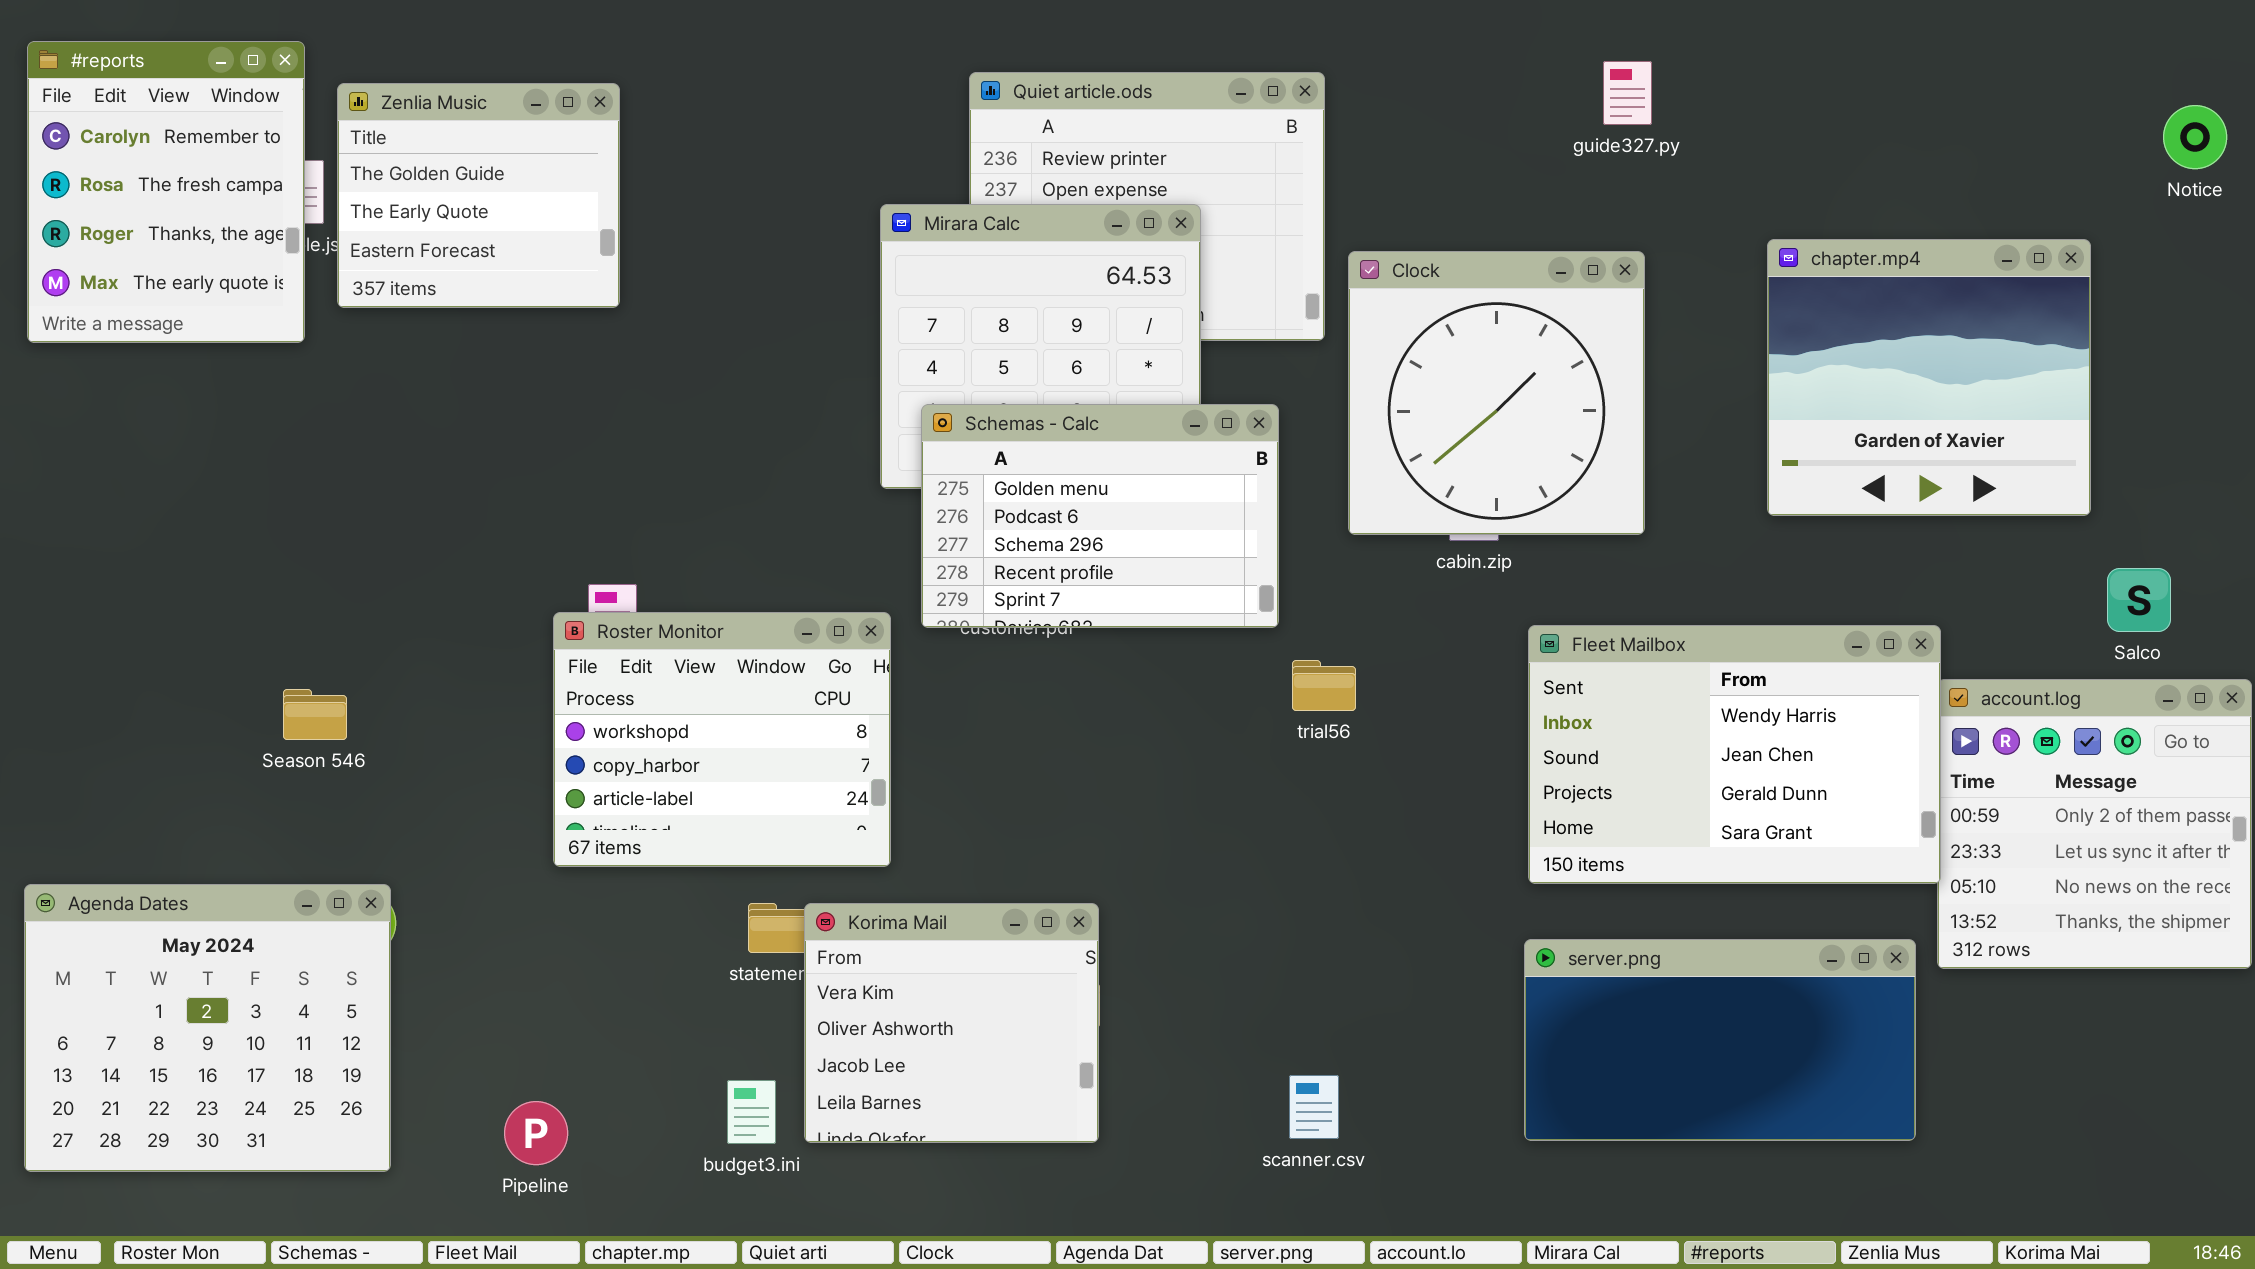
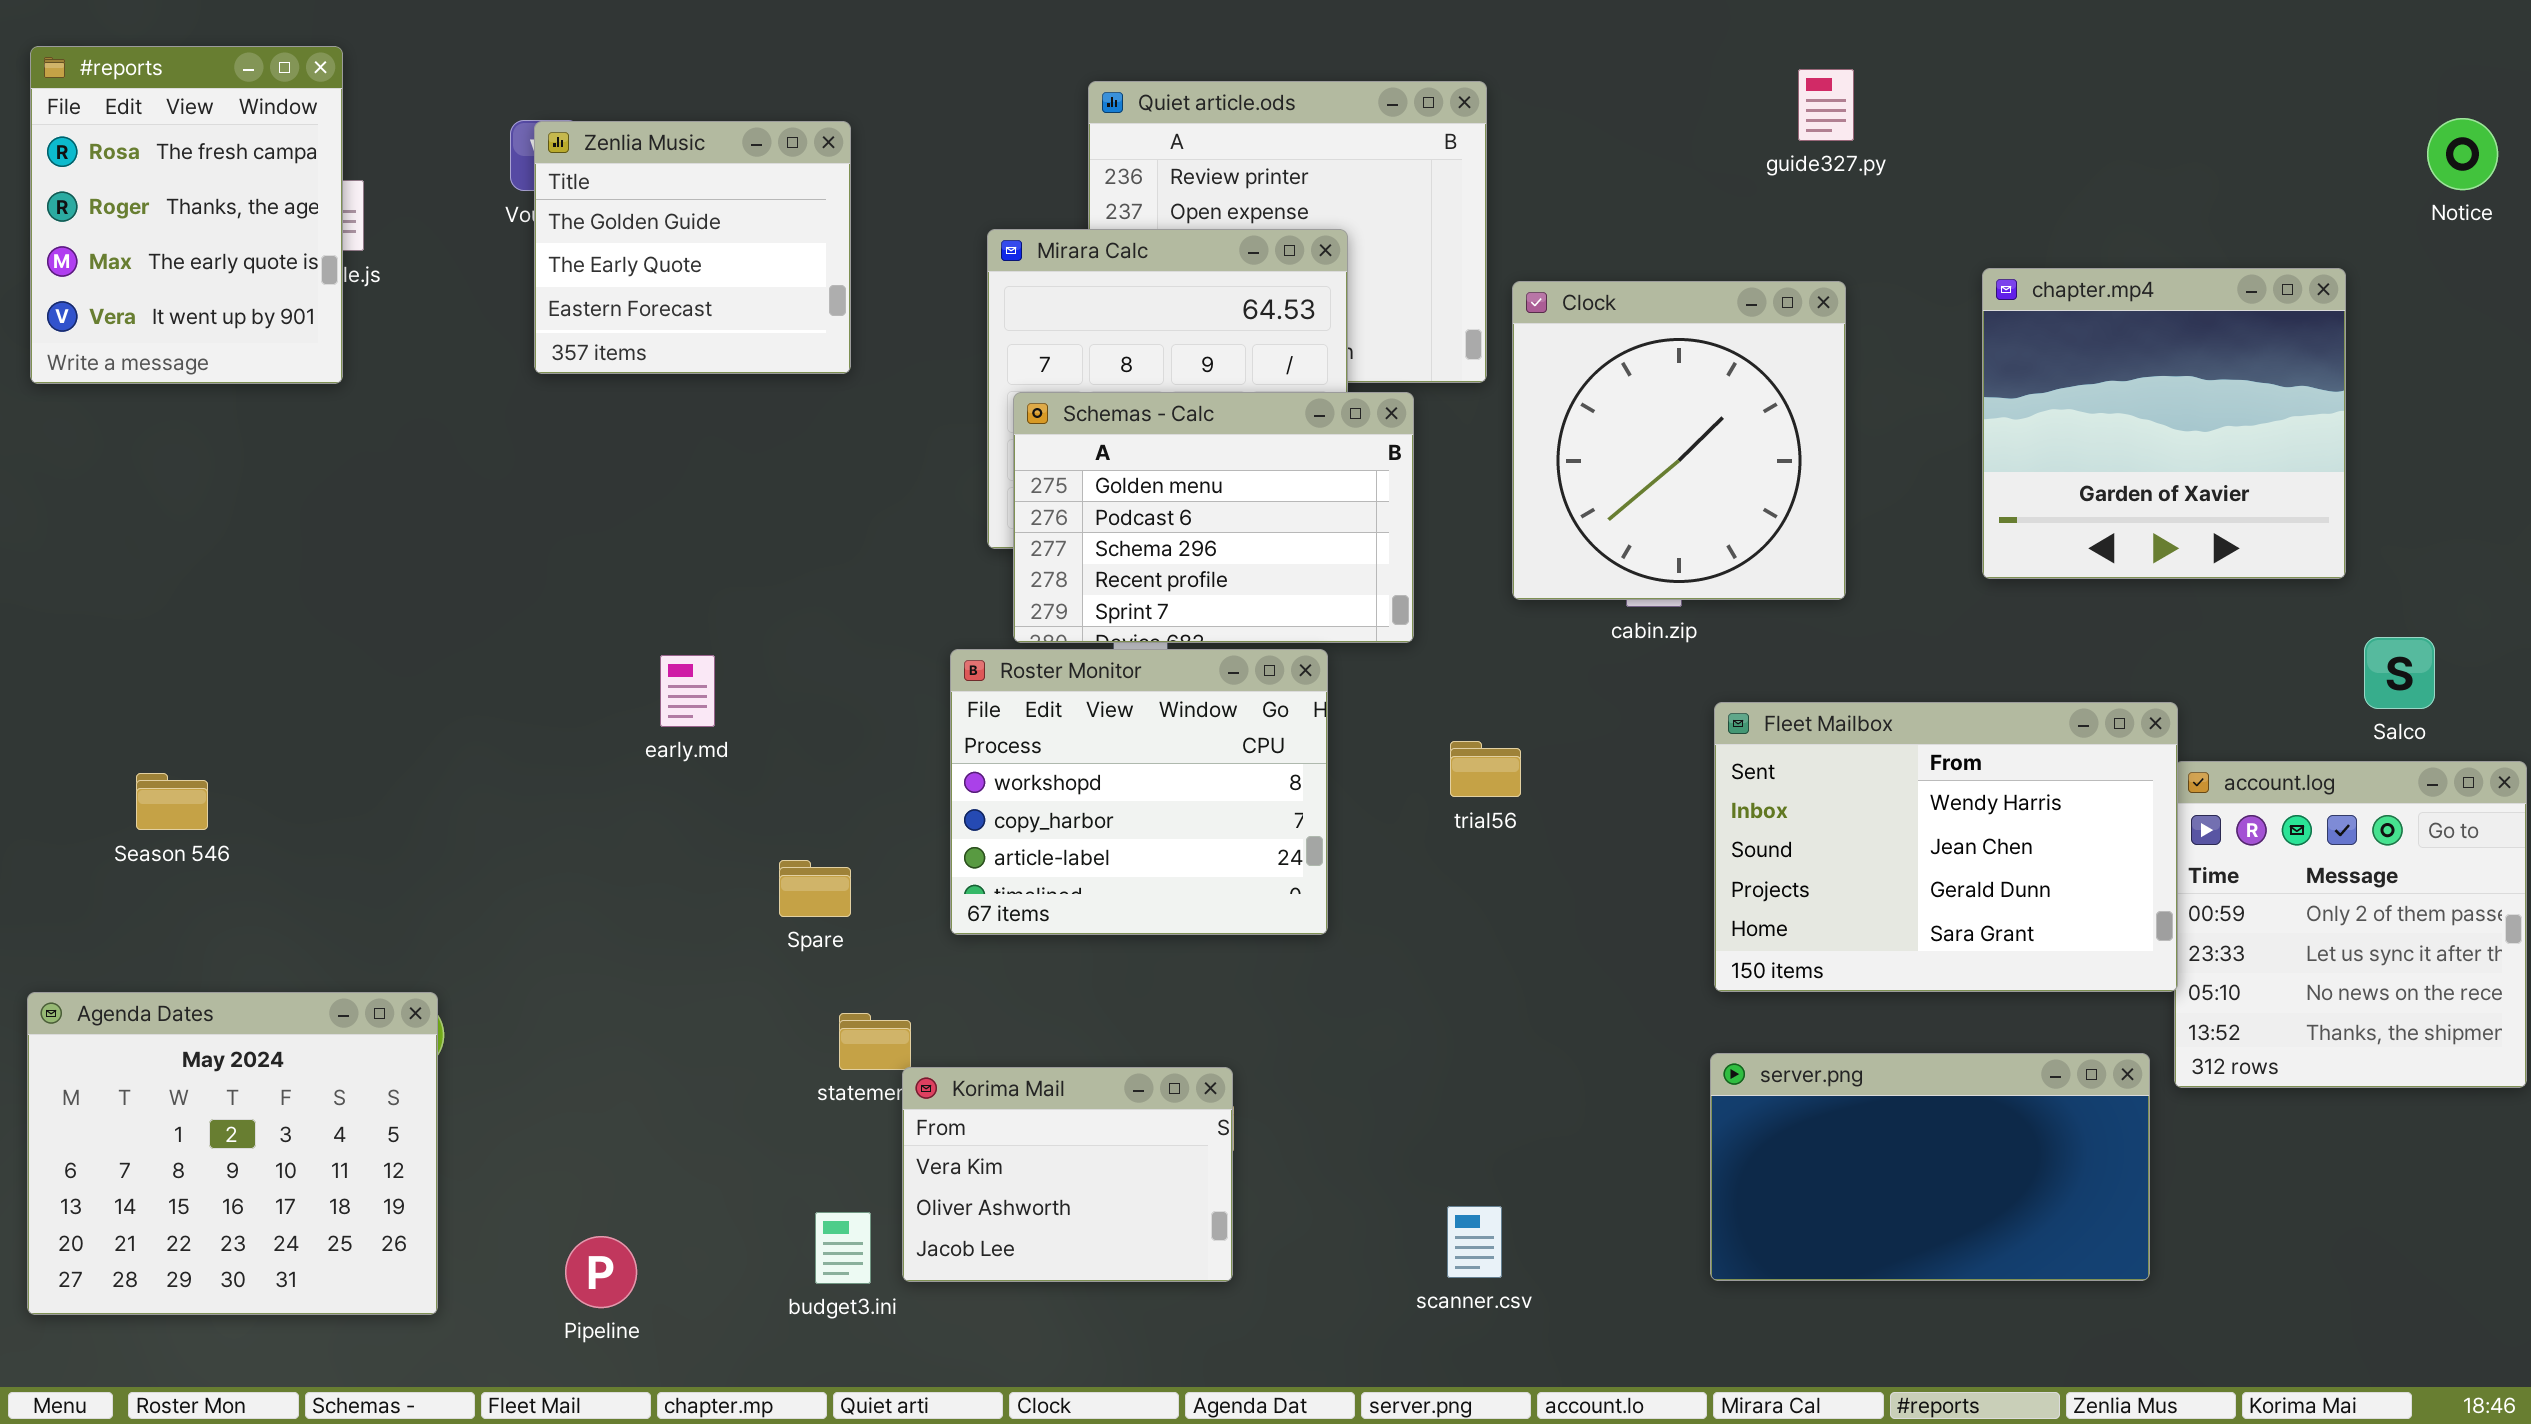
#reports: [27,41,305,343] -> [30,46,343,384], scrolled down 1 row
Zenlia Music: [337,83,620,308] -> [534,121,851,374], moved
Schemas - Calc: [921,404,1279,628] -> [1013,392,1414,643], moved
Roster Monitor: [553,612,891,867] -> [950,649,1328,935], moved
Season 546: [283,689,347,740] -> [136,773,208,830], moved
Korima Mail: [804,903,1099,1143] -> [902,1067,1233,1282], resized

